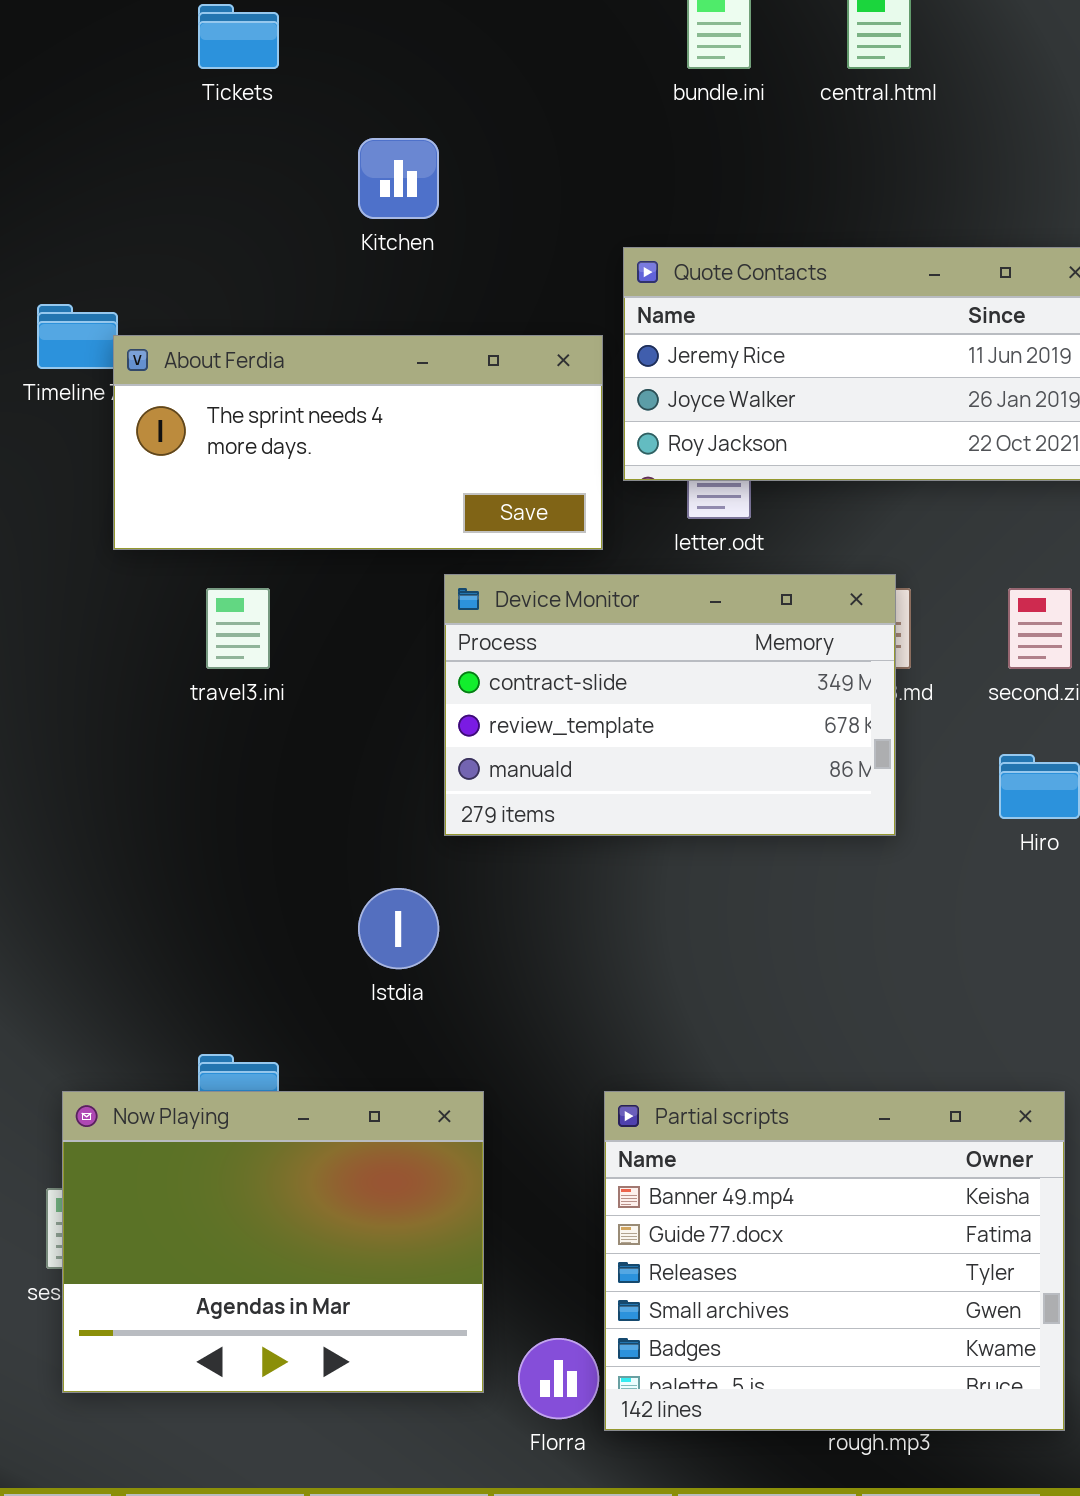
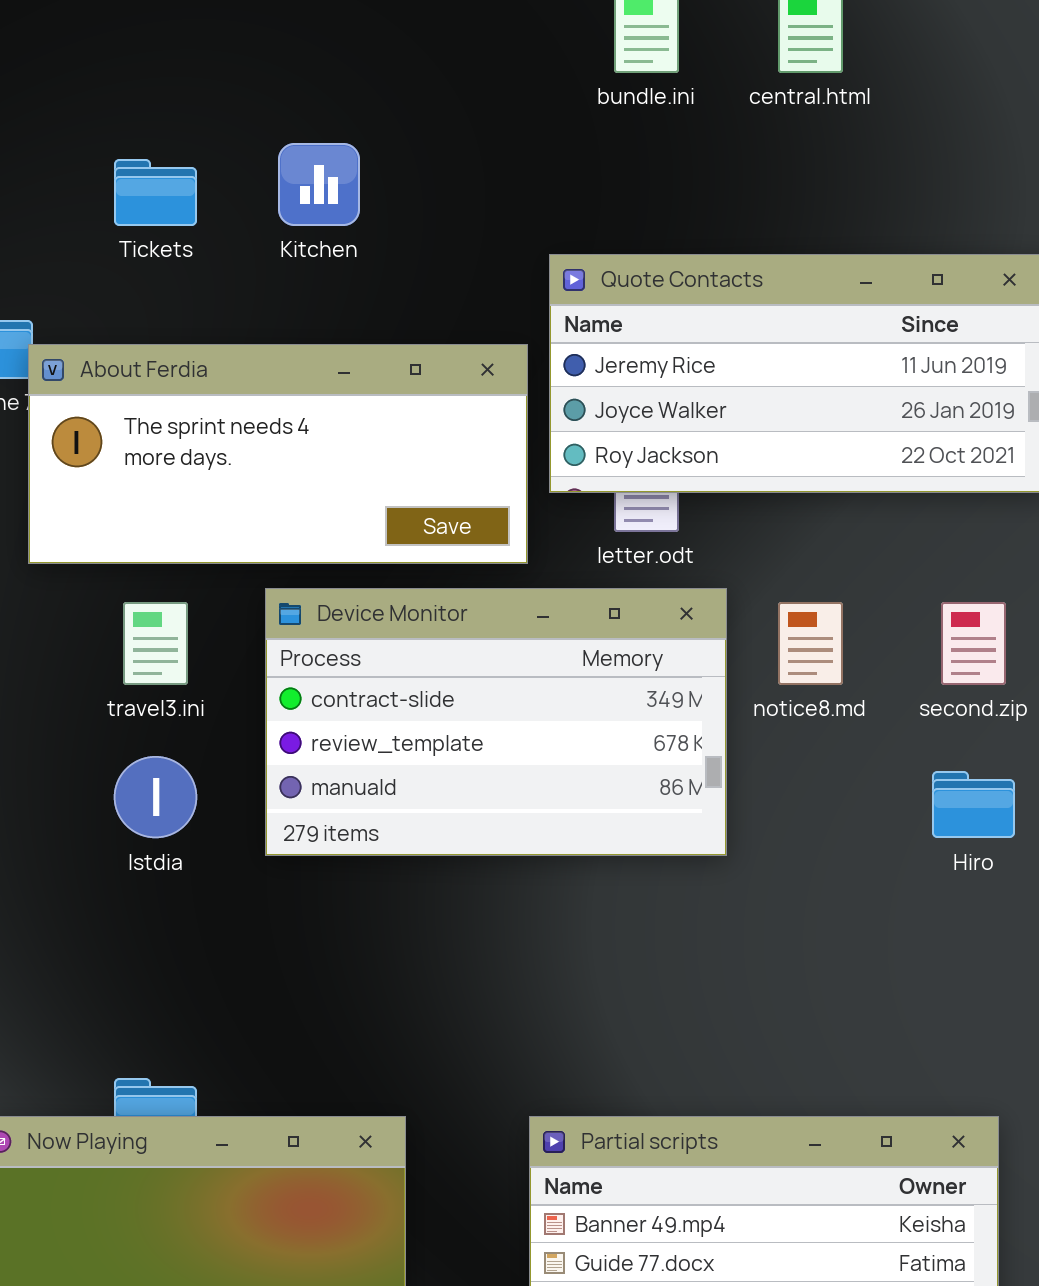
Tickets: [198,4,279,69] -> [114,159,197,226], moved
Device Monitor: [444,574,896,836] -> [265,588,727,856], moved
Istdia: [358,888,439,969] -> [114,756,197,838], moved

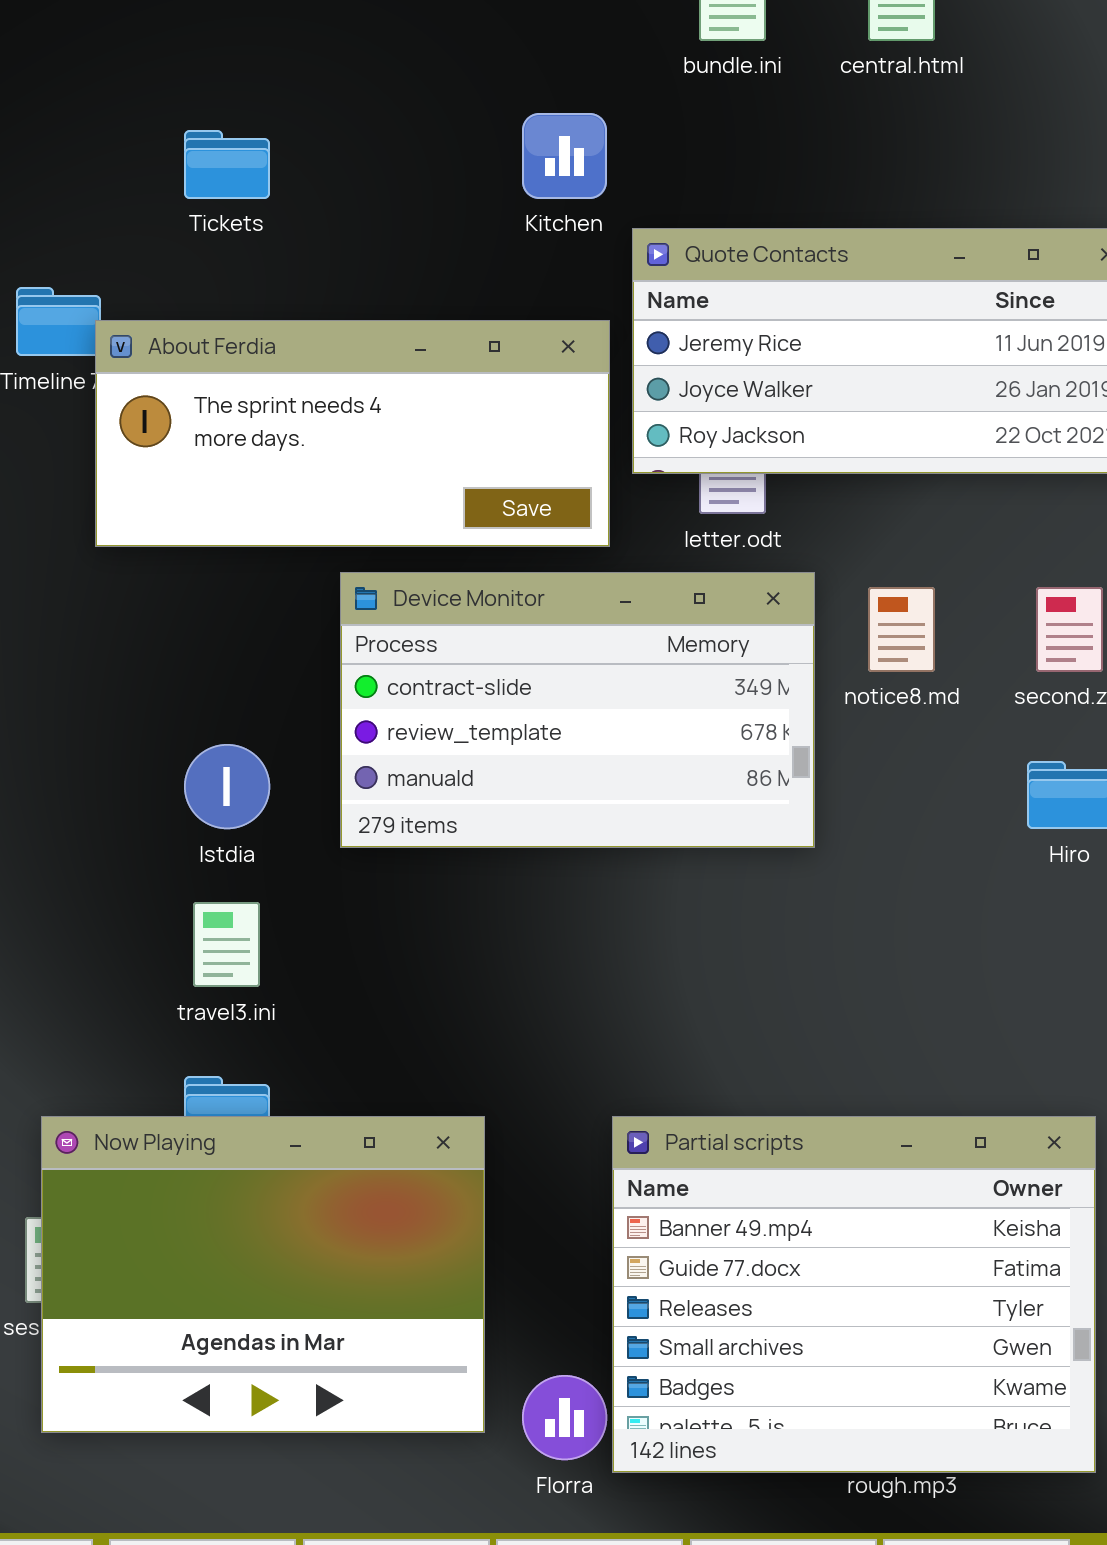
Kitchen: [278,143,360,226] -> [522,113,607,199], moved
travel3.ini: [123,602,188,685] -> [193,902,260,987], moved

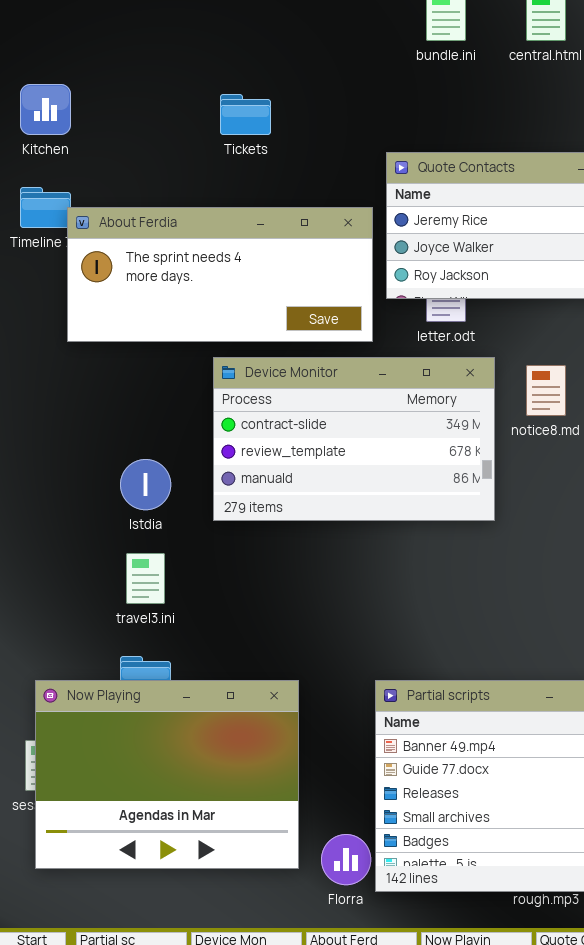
Kitchen: [522,113,607,199] -> [20,84,71,135], moved
Tickets: [184,130,270,199] -> [220,94,271,135], moved

